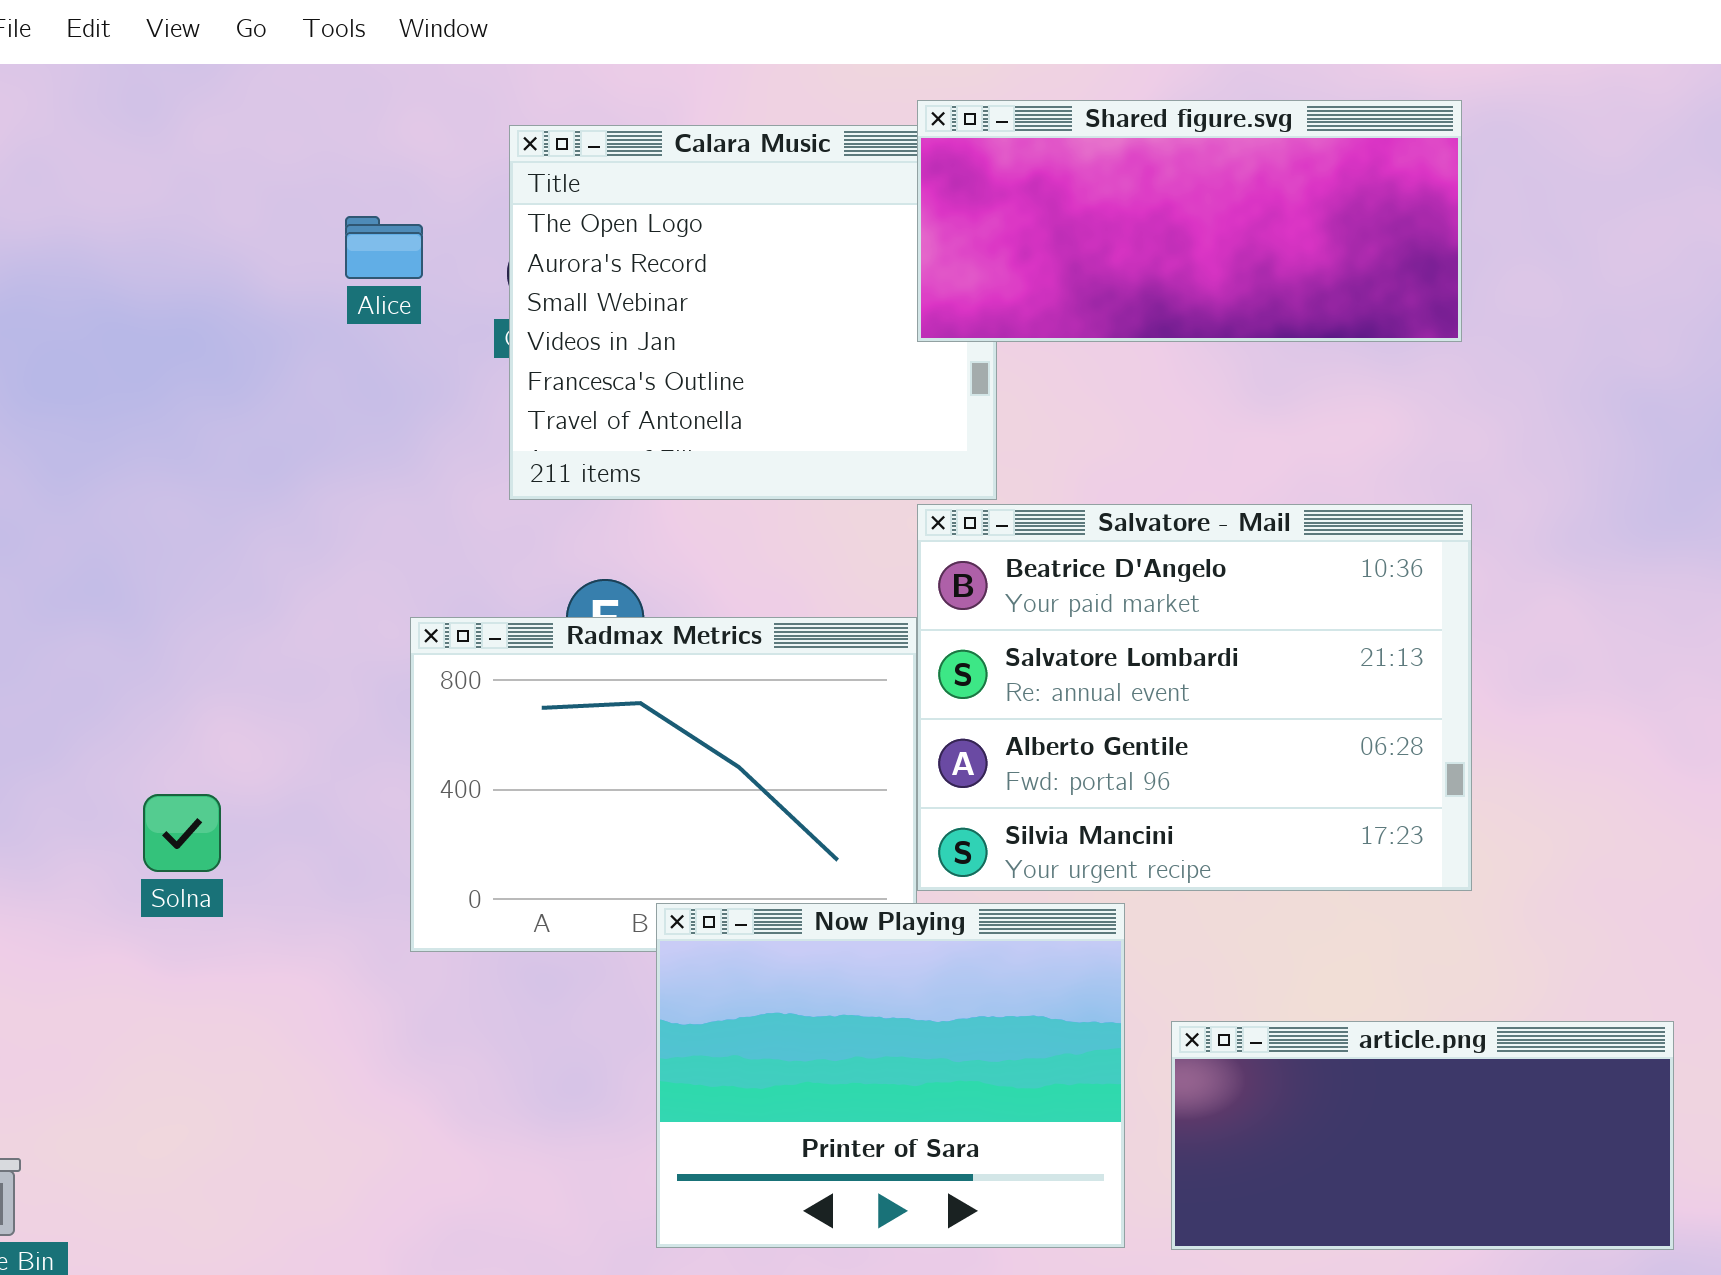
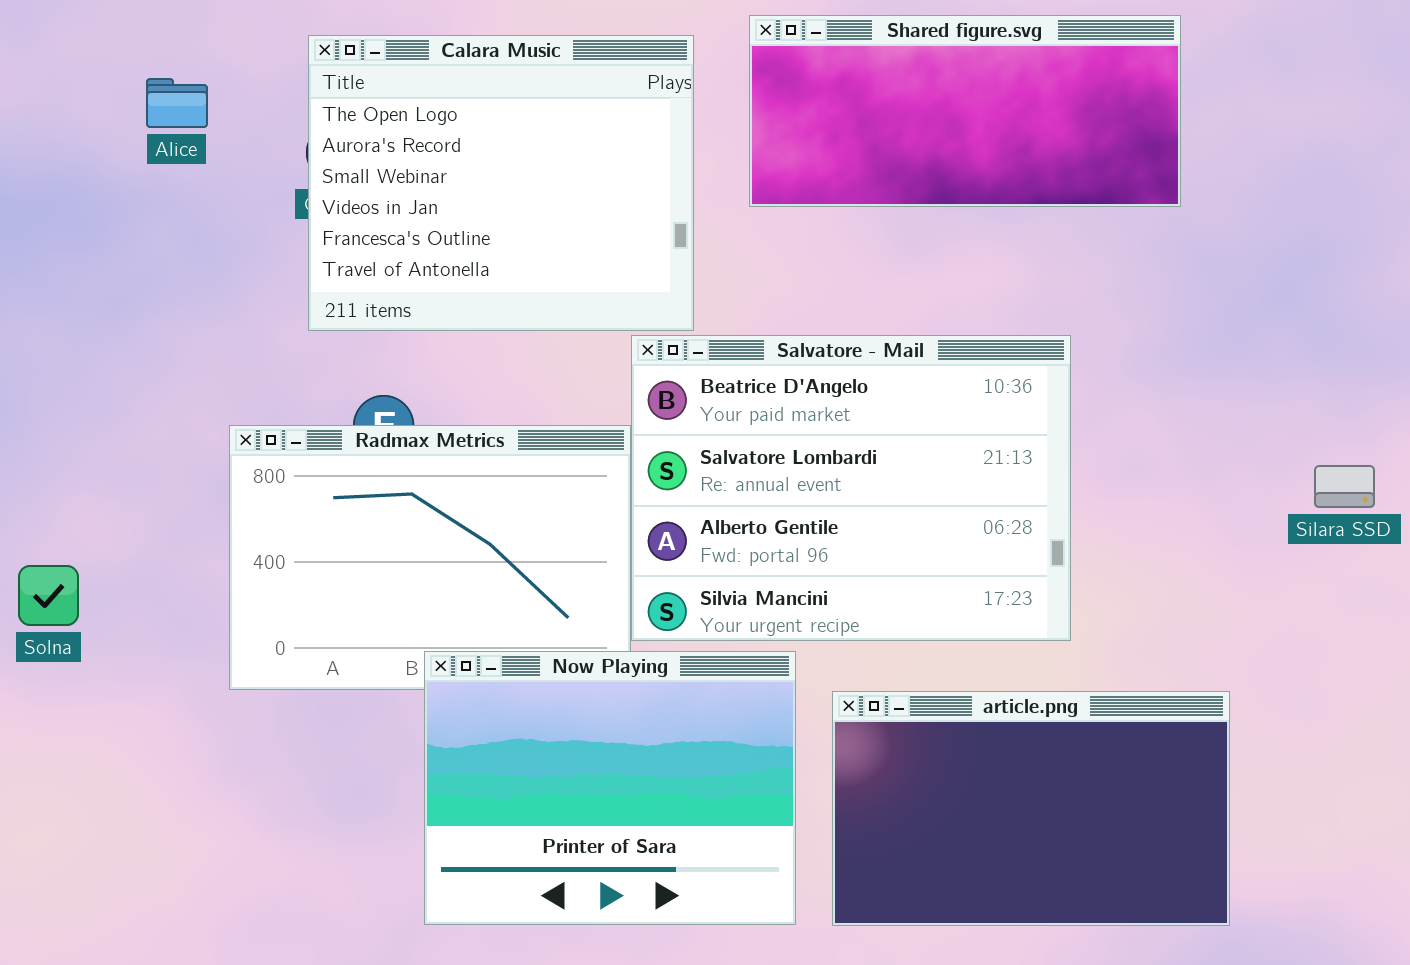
Shared figure.svg: [917,100,1462,342] -> [749,15,1181,207], moved
Alice: [345,216,423,279] -> [146,78,208,128], moved
article.png: [1171,1021,1674,1250] -> [832,691,1230,926], resized

